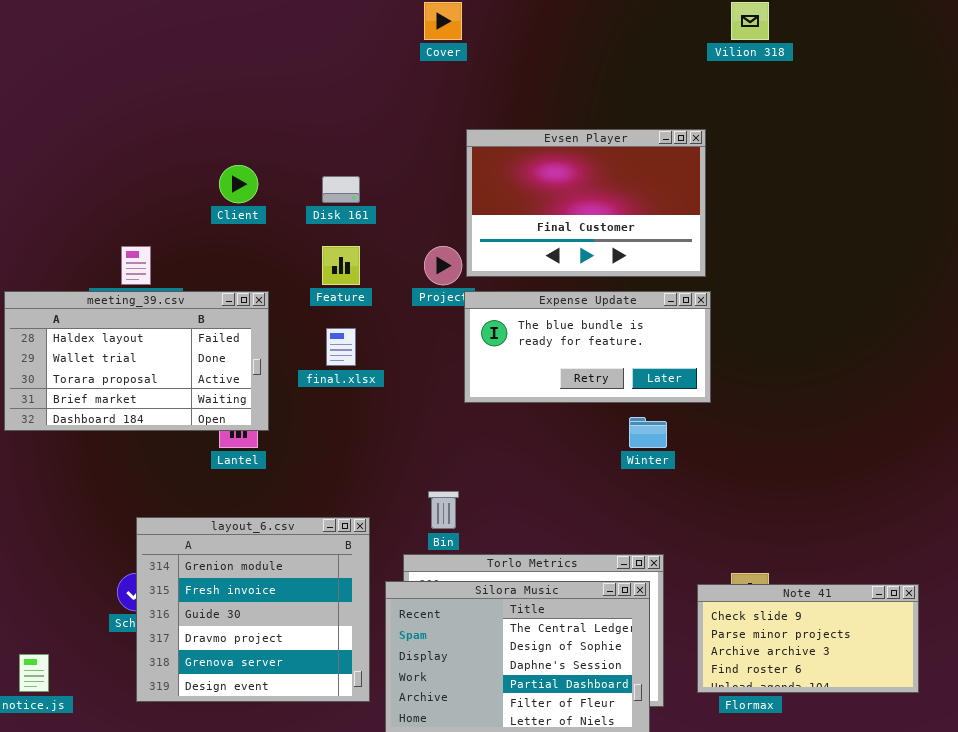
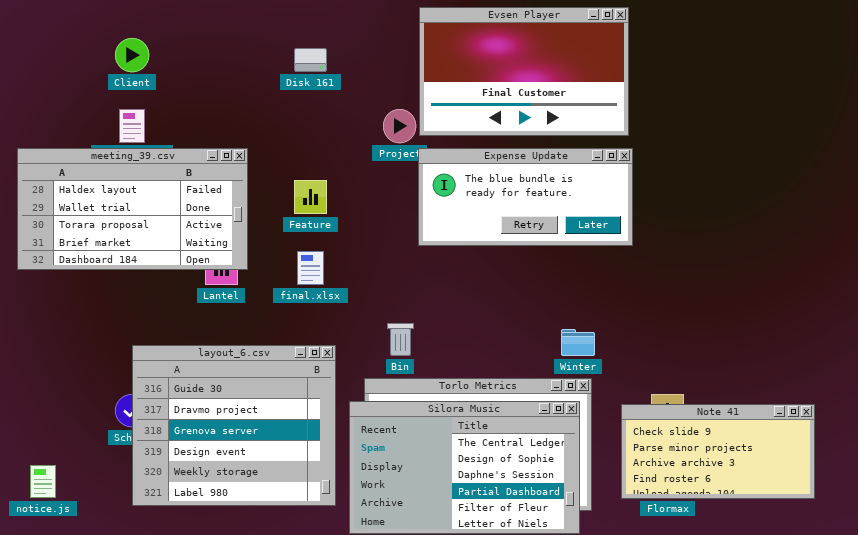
Client: [219,165,258,203] -> [115,38,149,72], moved
Feature: [322,246,360,285] -> [294,180,327,214], moved
final.xlsx: [326,328,356,366] -> [297,251,324,285], moved
Winter: [629,417,667,448] -> [561,329,595,356], moved
layout_6.csv: [136,517,370,702] -> [132,345,336,506], scrolled down 2 rows

